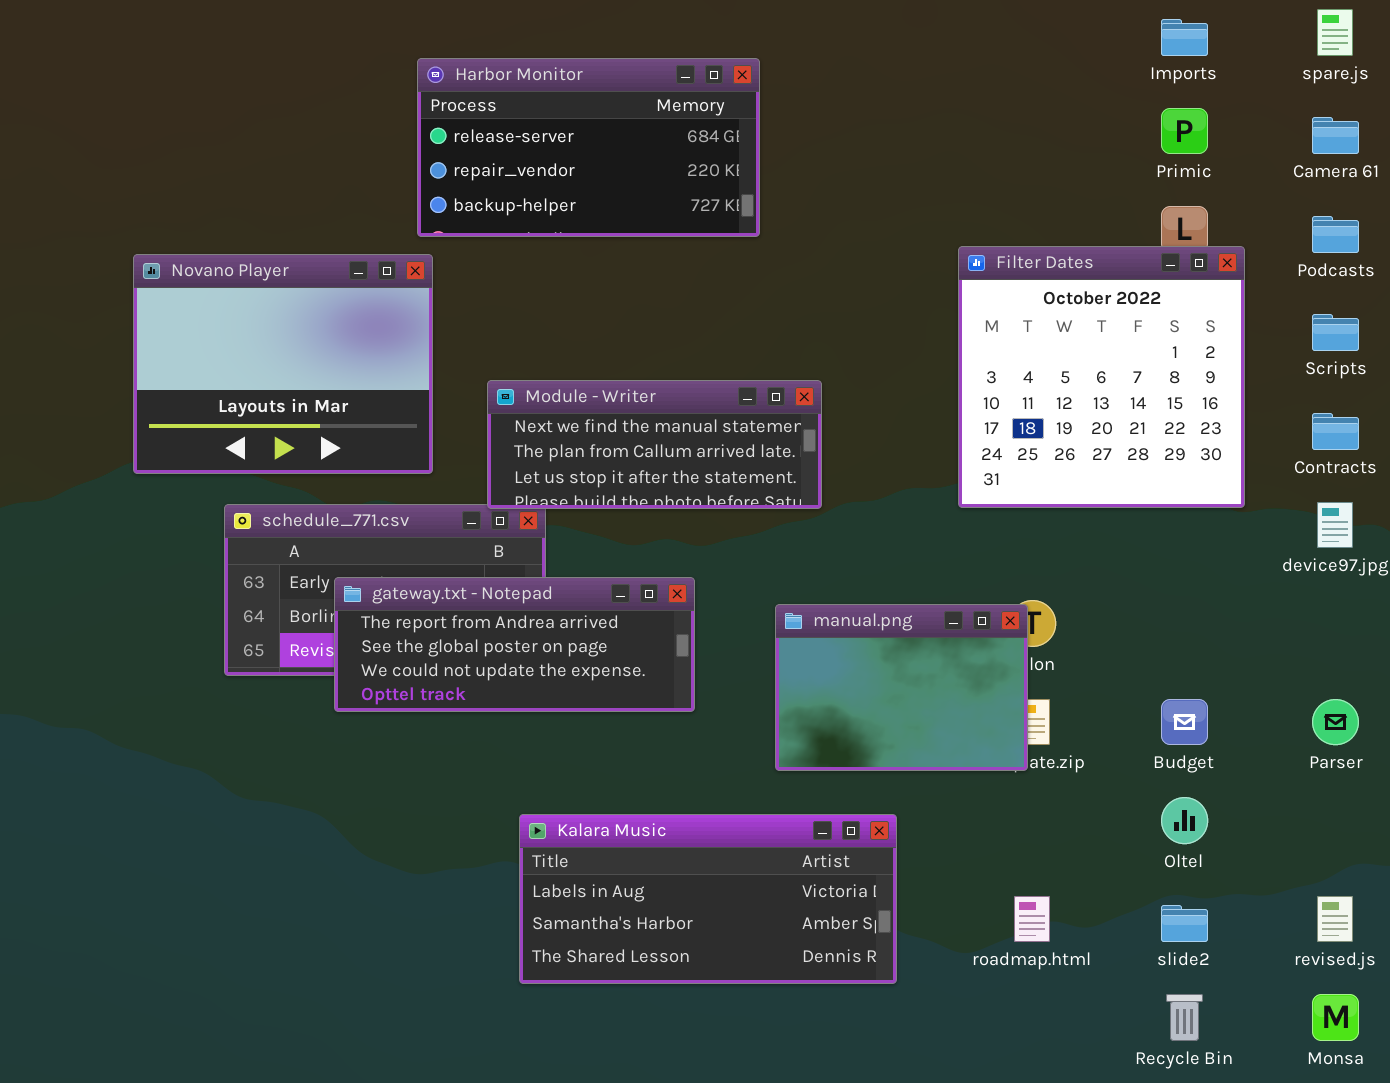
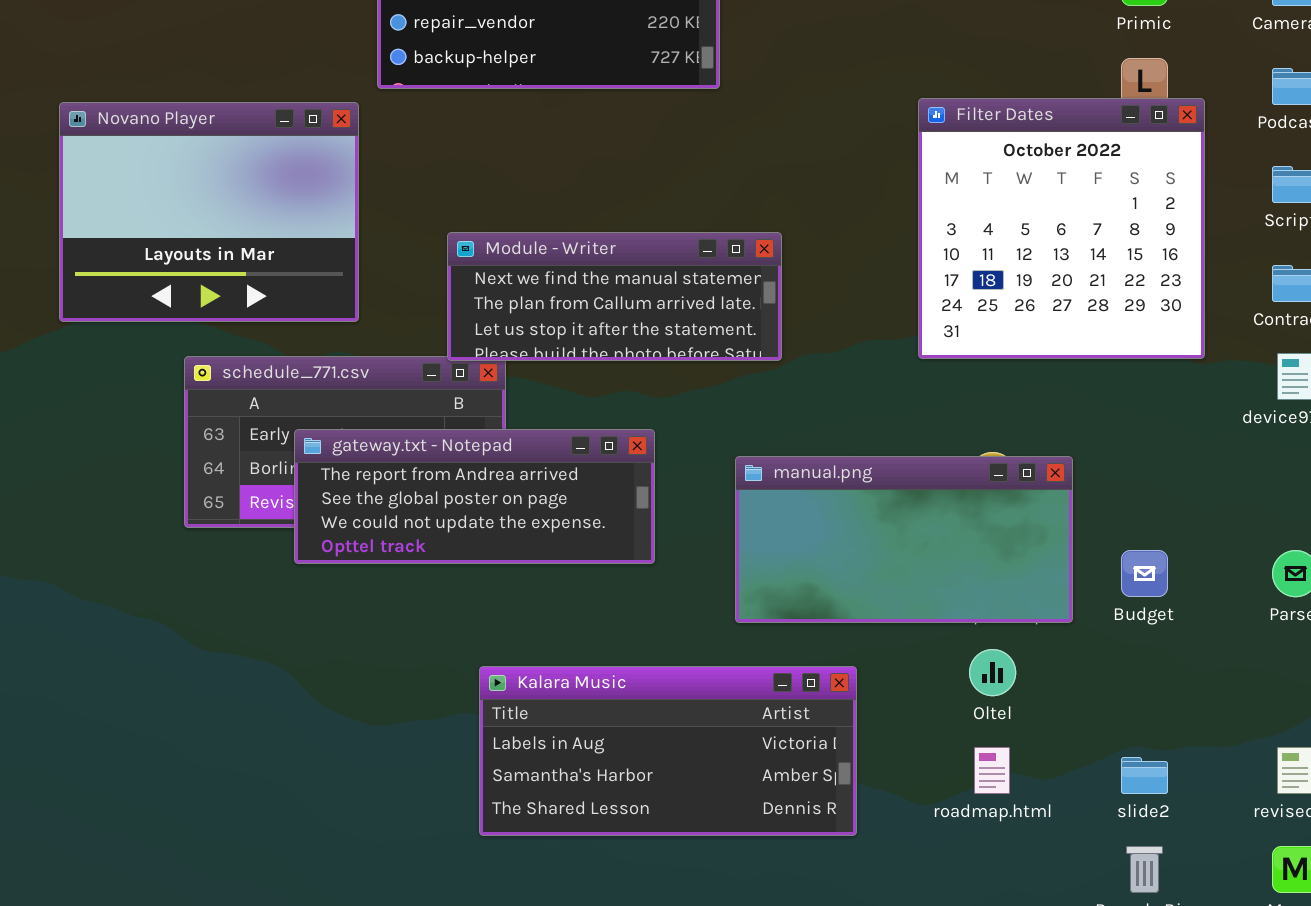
Novano Player: [133,254,433,474] -> [59,102,359,322], moved
manual.png: [775,604,1028,771] -> [735,456,1073,623], resized
Oltel: [1161,797,1208,844] -> [969,649,1016,696], moved

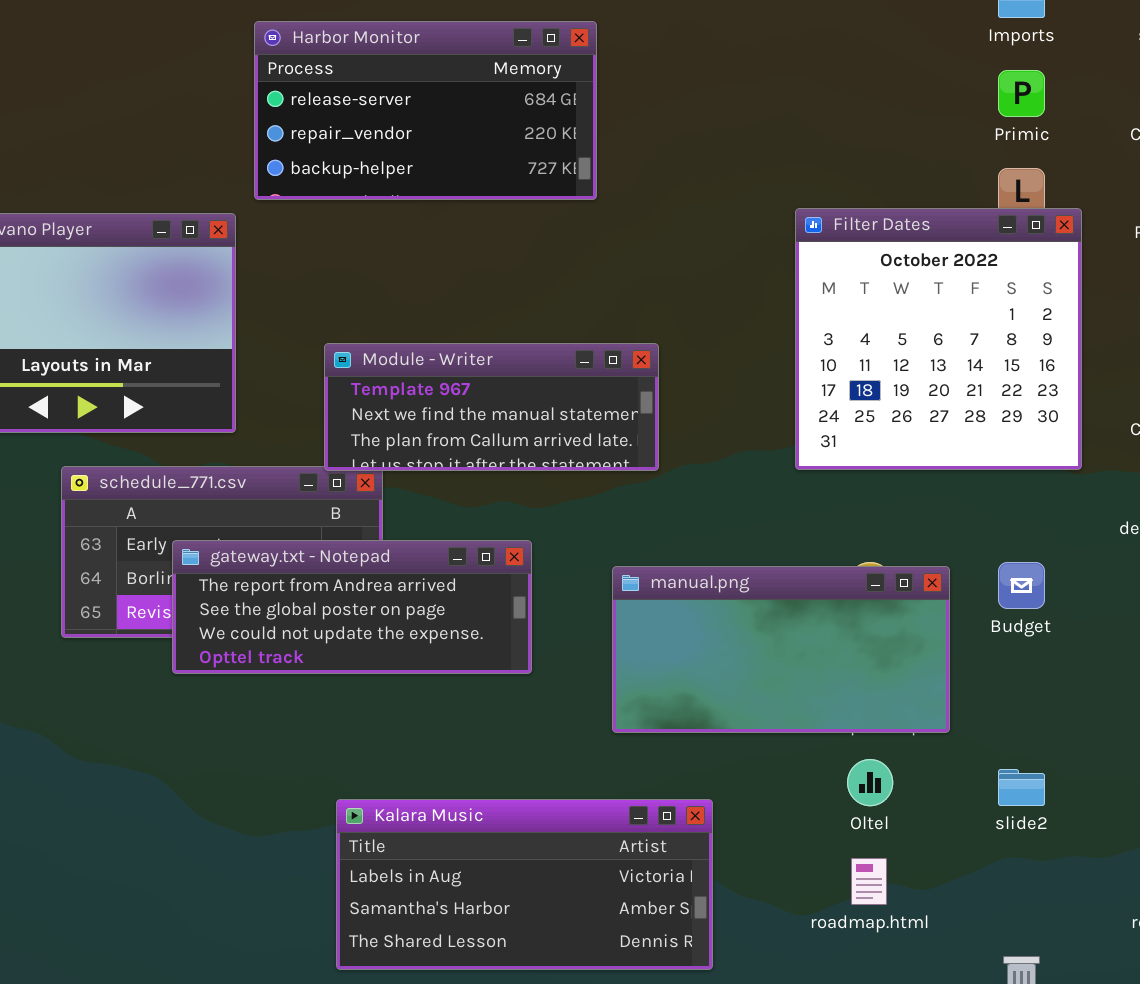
Module - Writer: [447,232,782,361] -> [324,343,659,471], scrolled up 1 row
Budget: [1121,550,1168,597] -> [998,562,1045,609], moved
Kalara Music: [479,666,857,836] -> [336,799,713,970], moved
slide2: [1121,757,1168,794] -> [998,769,1045,806], moved

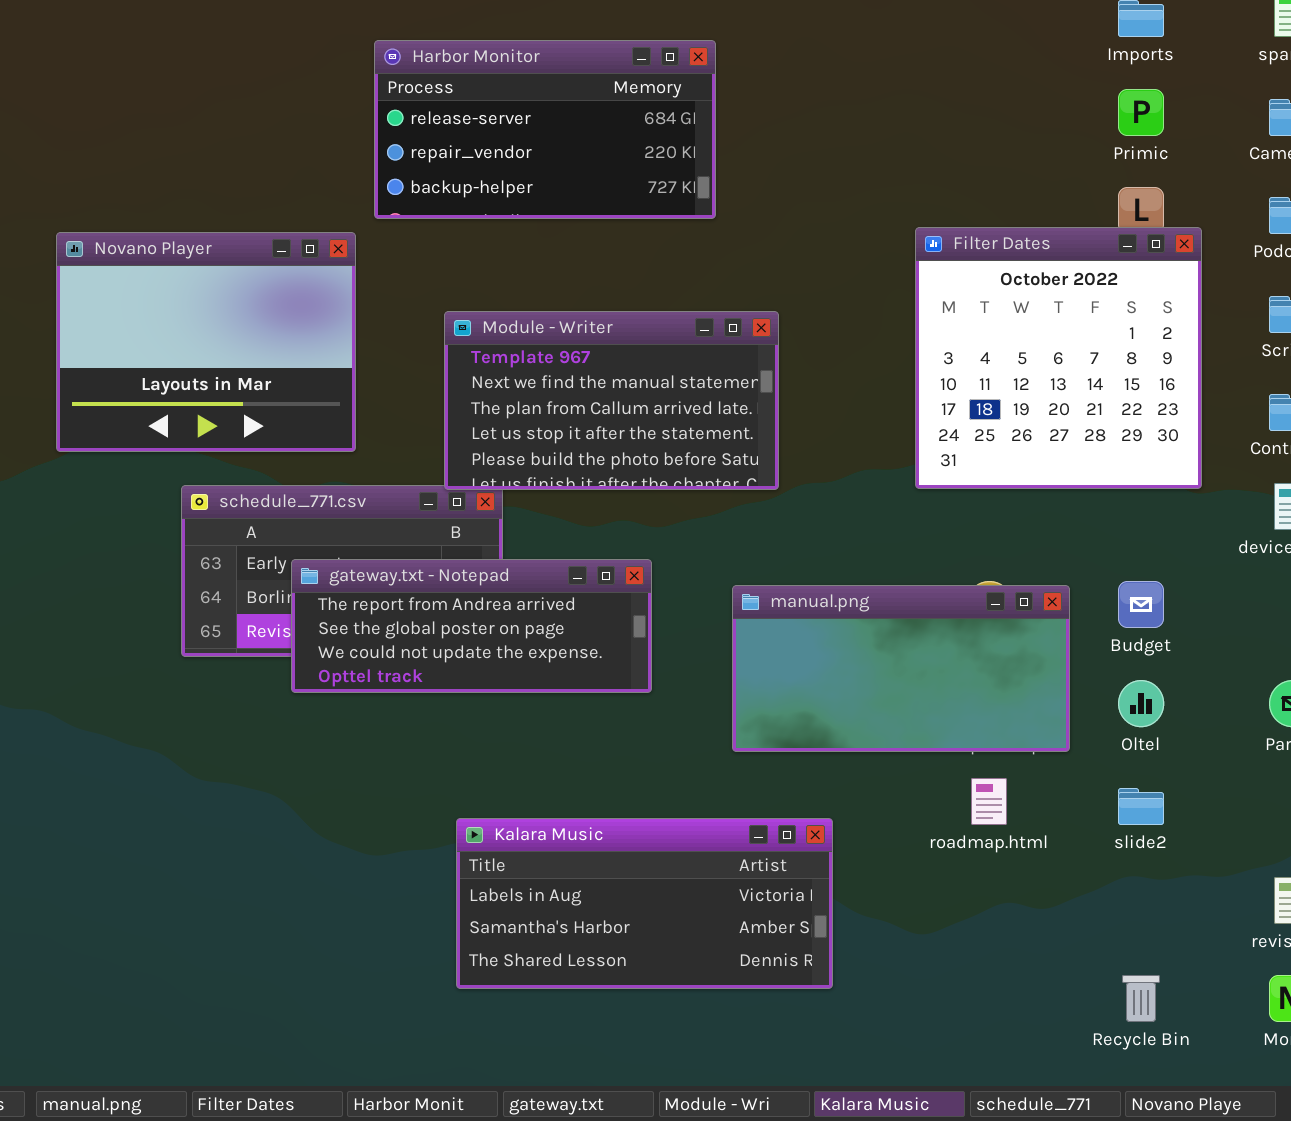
Module - Writer: [324,343,659,471] -> [444,311,779,490], resized
Oltel: [847,759,893,806] -> [1118,680,1164,727], moved
roadmap.html: [851,858,887,905] -> [971,778,1007,825], moved

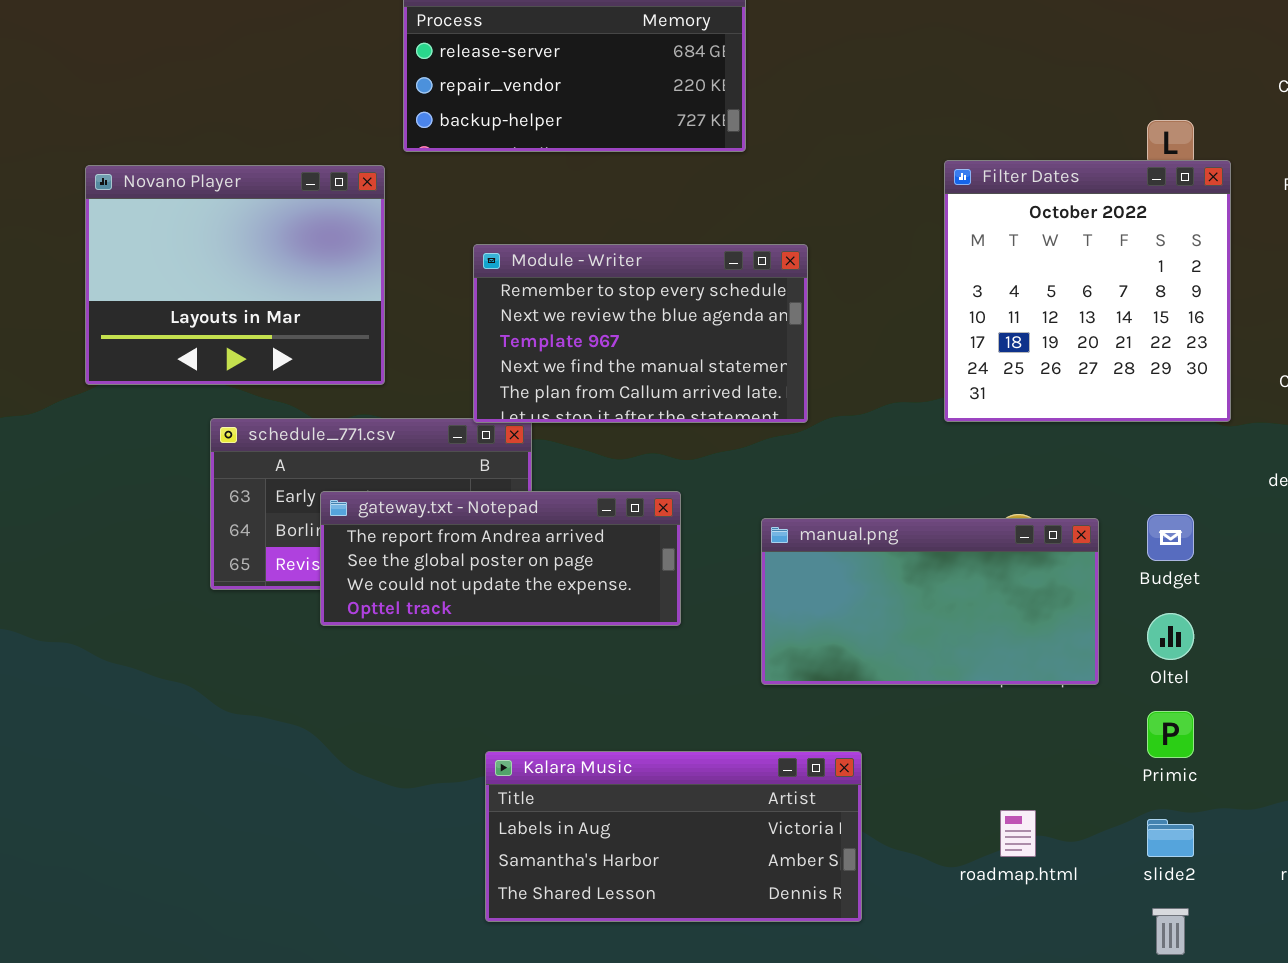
Primic: [1118,89,1164,136] -> [1147,711,1194,758], moved
Module - Writer: [444,311,779,490] -> [473,244,808,423], scrolled up 2 rows
roadmap.html: [971,778,1007,825] -> [1000,810,1036,857], moved
slide2: [1118,788,1164,825] -> [1147,819,1194,857], moved

